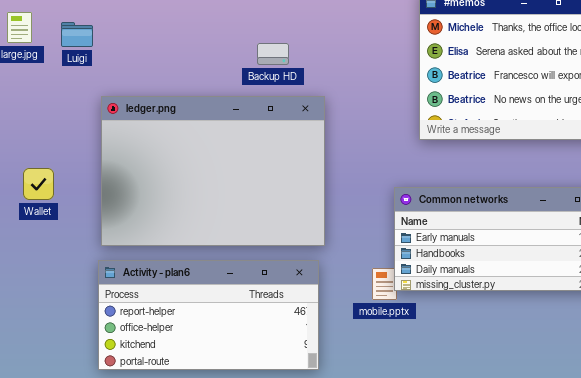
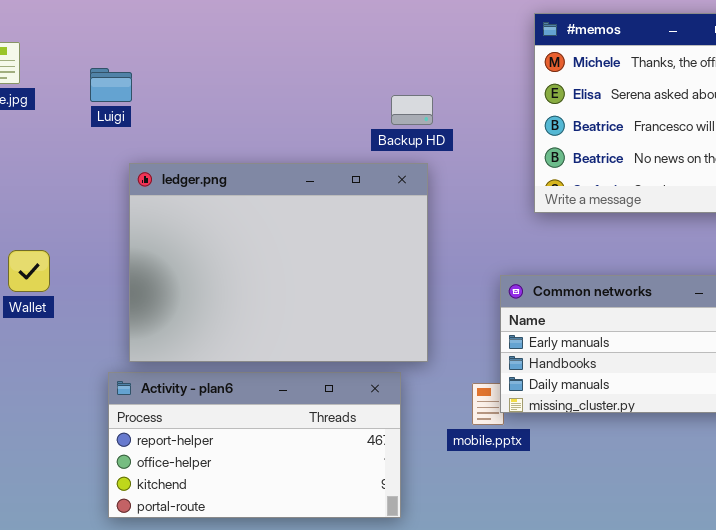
Luigi: [61,22,93,47] -> [90,68,132,102], moved
Backup HD: [257,43,289,65] -> [391,95,433,125], moved
ledger.png: [101,96,325,246] -> [129,163,428,362], moved

